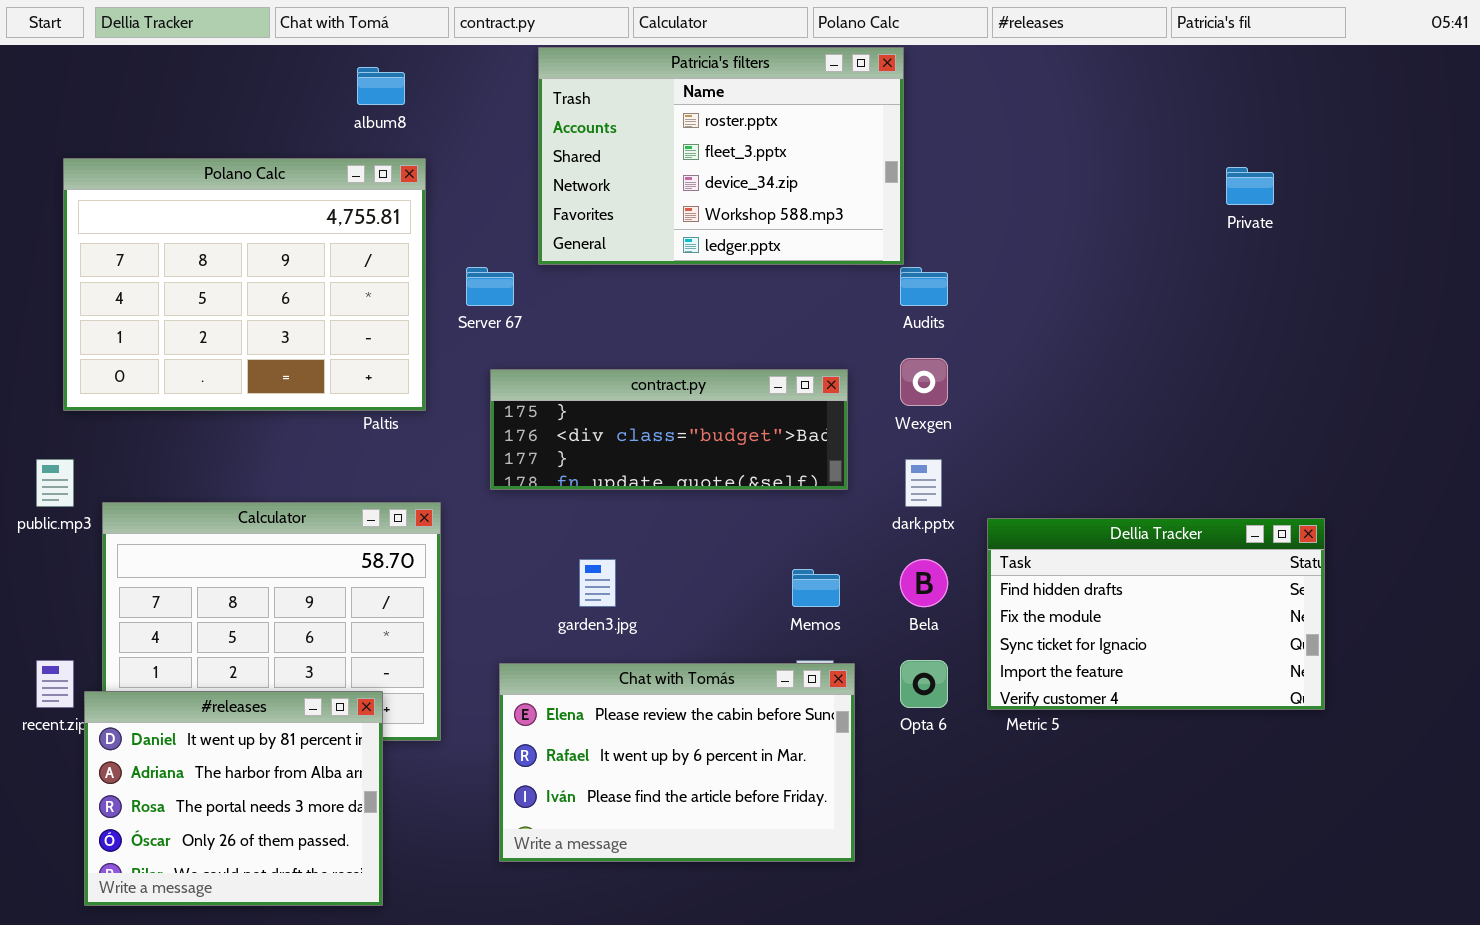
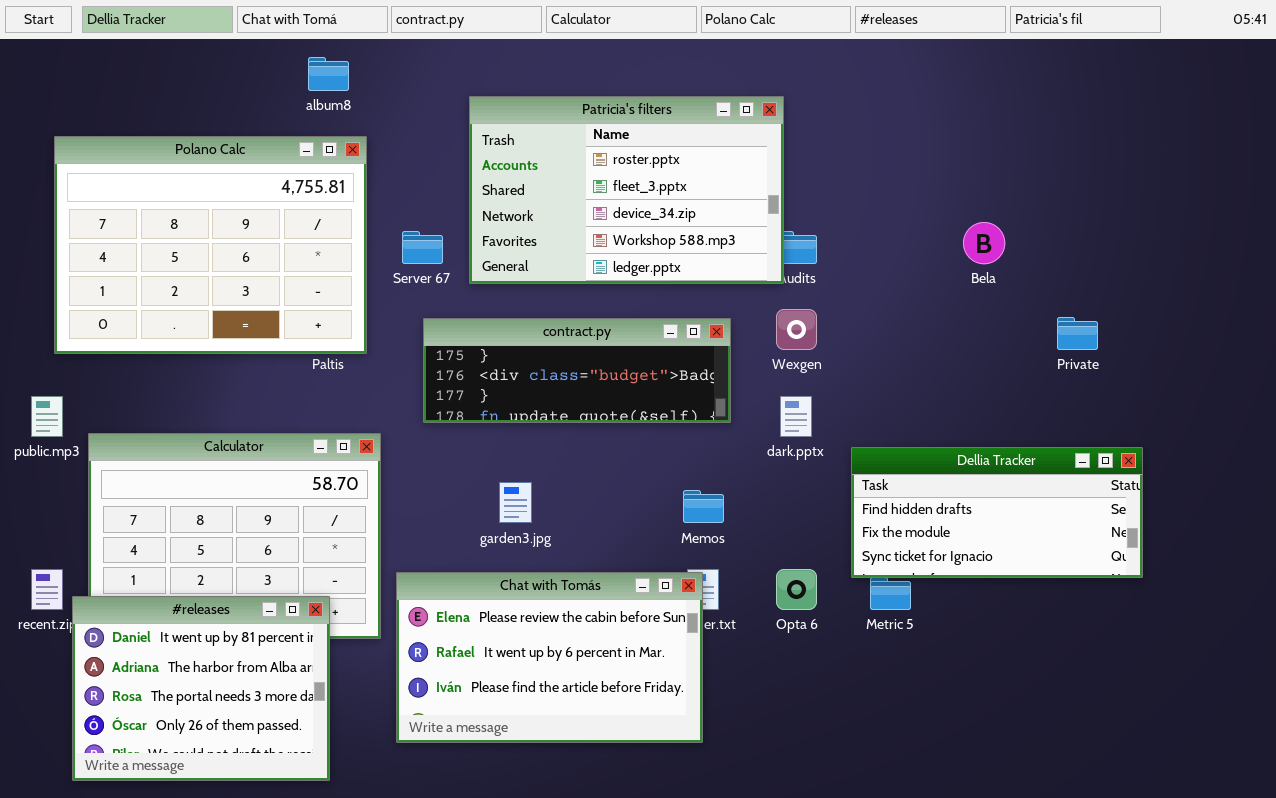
Patricia's filters: [538,47,904,265] -> [469,96,784,284], moved
Private: [1226,167,1274,205] -> [1057,317,1098,350], moved
Dellia Tracker: [987,518,1325,710] -> [851,447,1143,578], resized
Bela: [900,559,948,607] -> [963,222,1005,264], moved
Chat with Tomás: [499,663,855,862] -> [396,572,703,743], moved

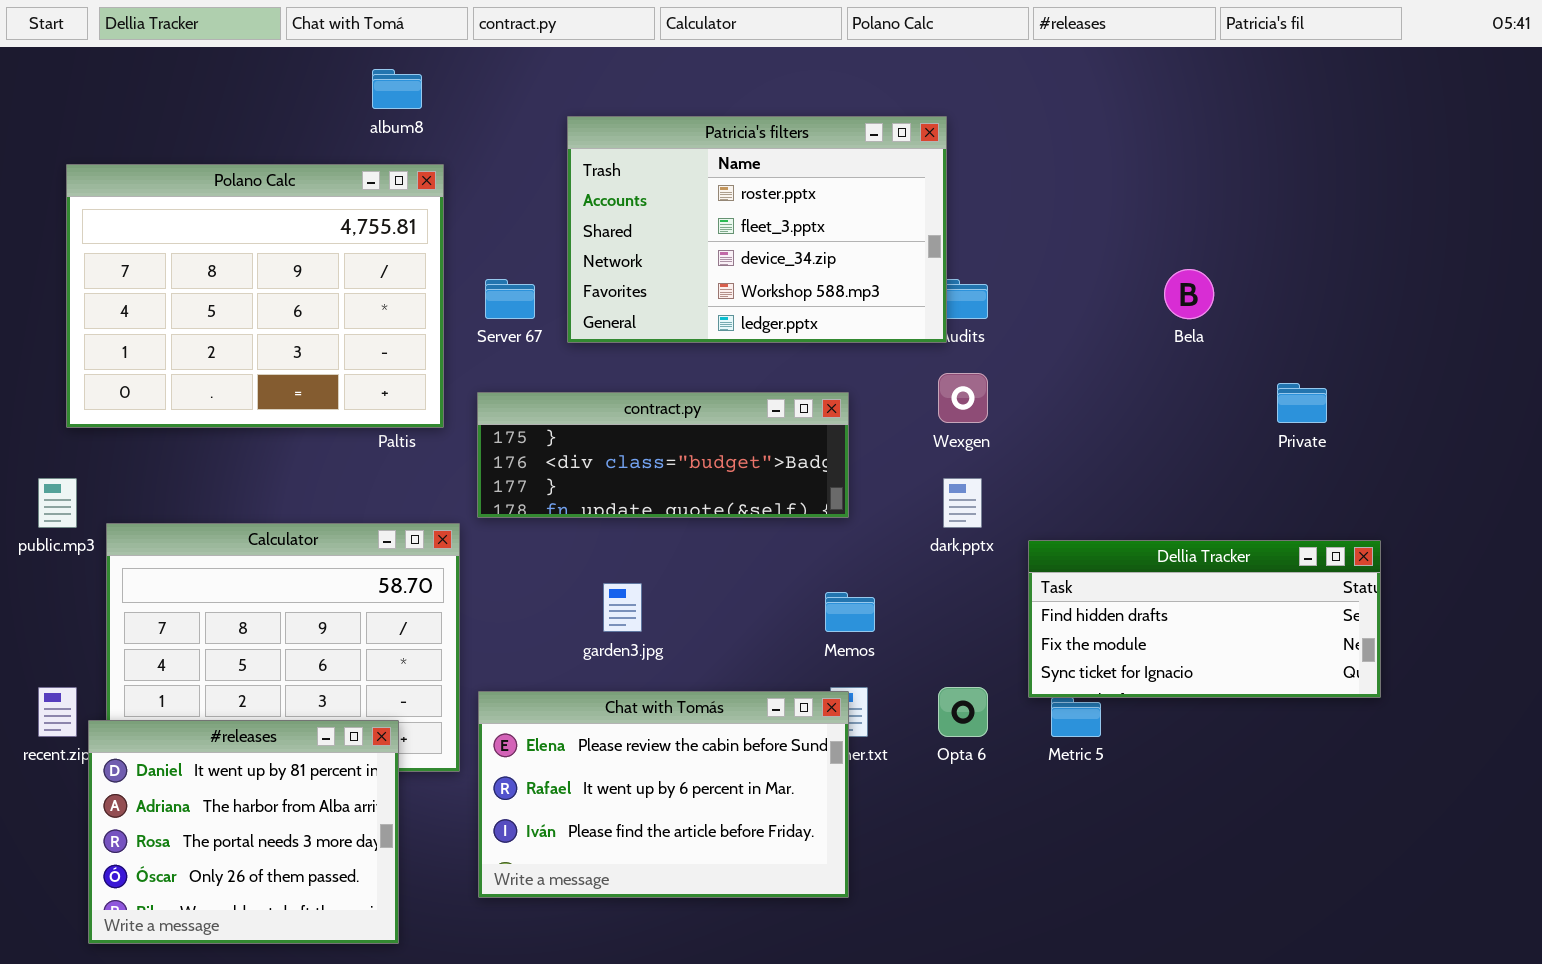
contract.py: [423,318,731,423] -> [477,392,849,518], moved

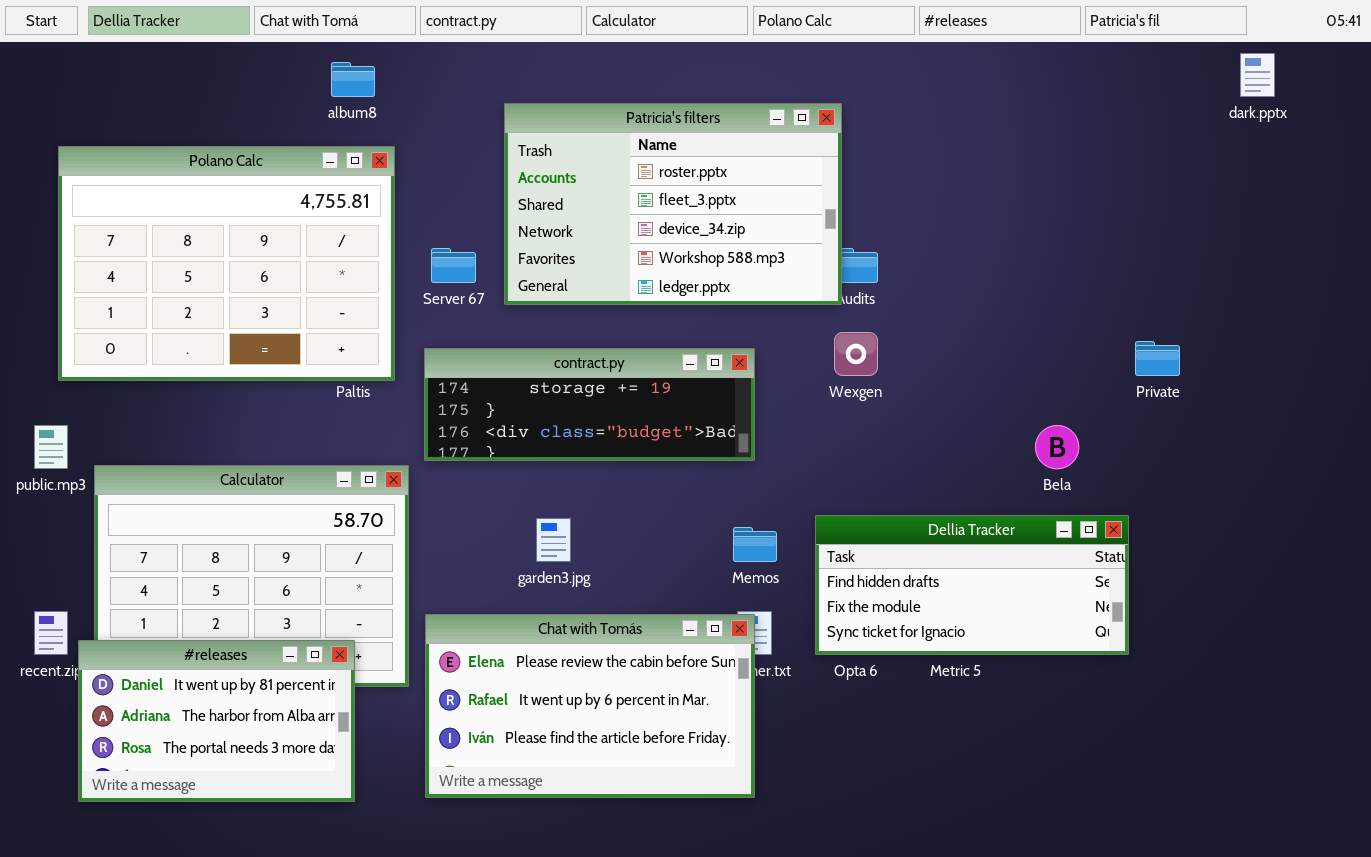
Bela: [1164,269,1214,319] -> [1035,425,1079,469], moved
contract.py: [477,392,849,518] -> [424,348,755,461], scrolled up 1 row
dark.pptx: [943,478,982,528] -> [1240,53,1275,97], moved
Dellia Tracker: [1028,540,1381,698] -> [815,515,1129,655], moved
#releases: [88,720,399,944] -> [78,640,355,802], resized

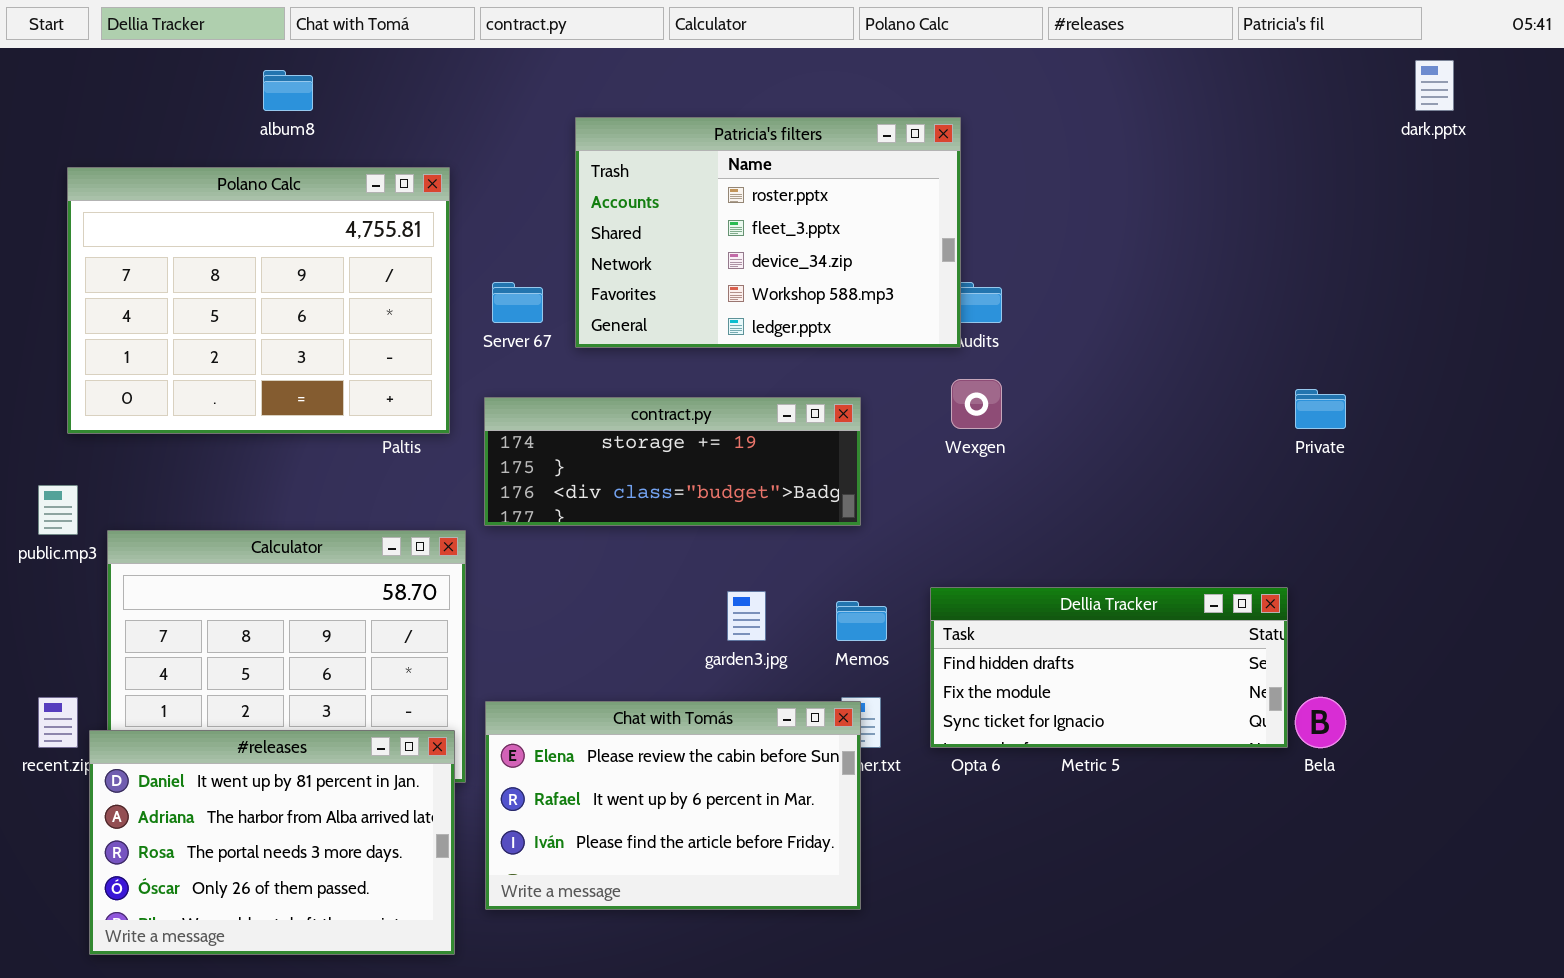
album8: [331,62,375,97] -> [263,70,313,111], moved
Bela: [1035,425,1079,469] -> [1295,697,1346,748], moved
garden3.jpg: [536,518,571,562] -> [727,591,766,641], moved
#releases: [78,640,355,802] -> [89,730,455,955], resized

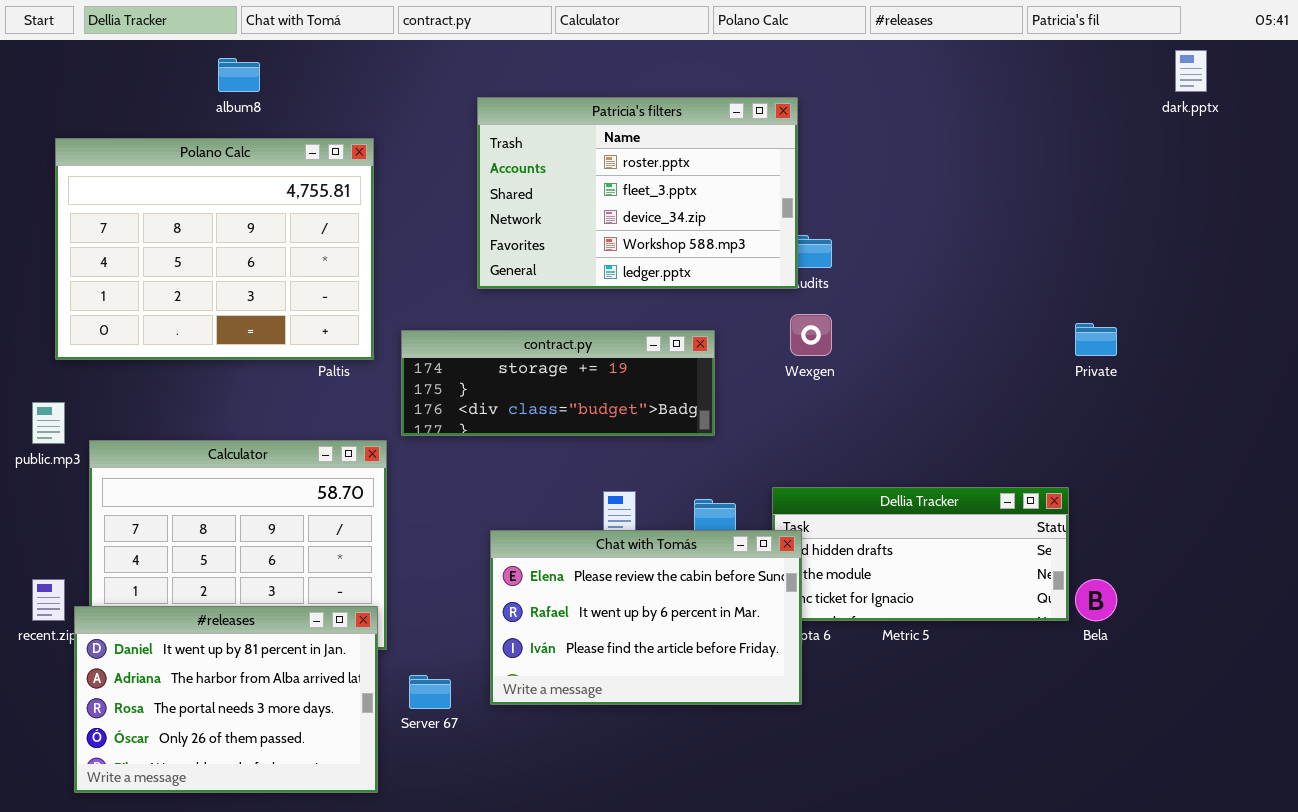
Server 67: [492,282,543,323] -> [409,675,451,709], moved
Chat with Tomás: [485,701,861,910] -> [490,530,802,705], moved

